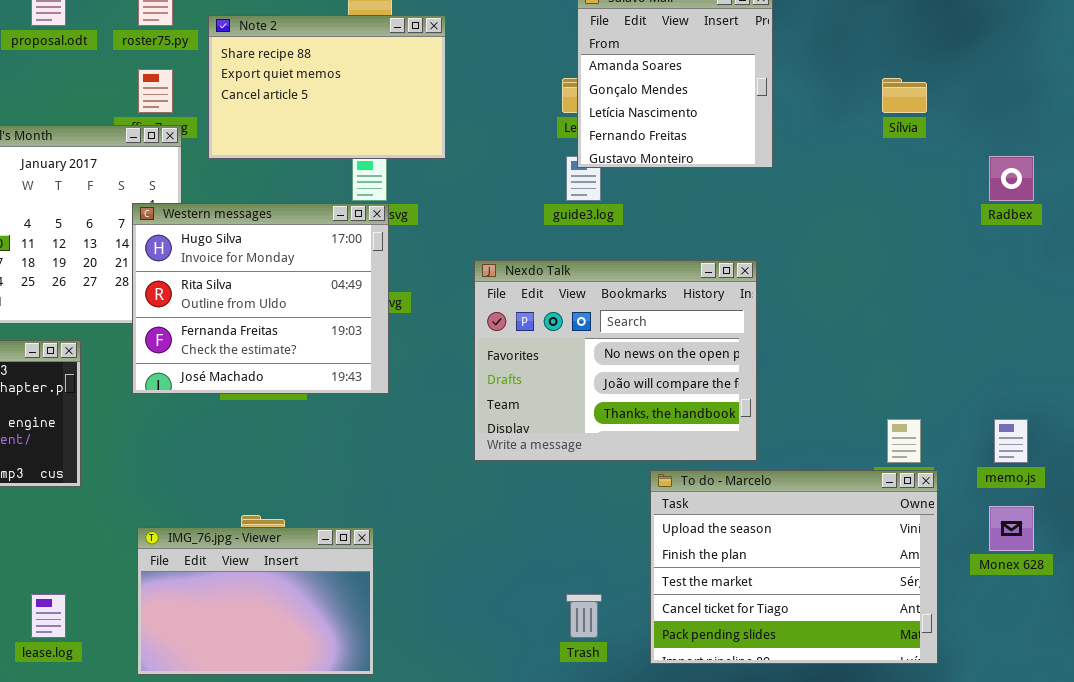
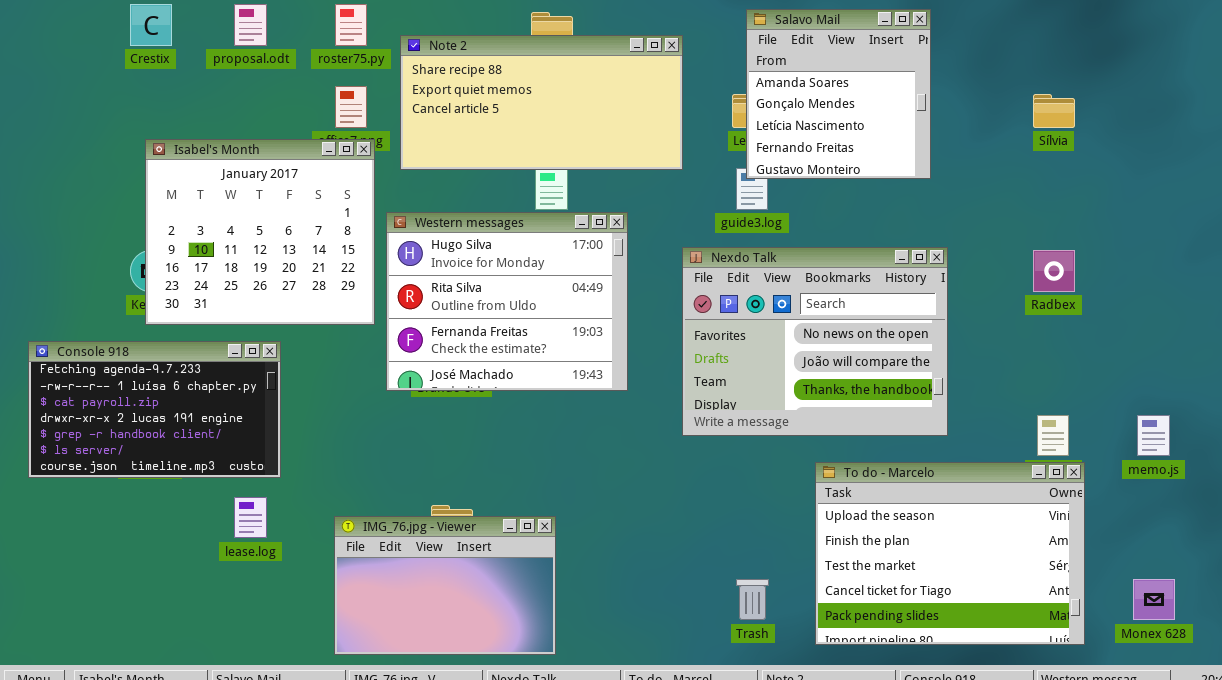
Note 2: [208,15,446,159] -> [400,35,683,170], resized
Radbex: [989,156,1034,201] -> [1033,250,1075,292], moved
Western messages: [132,203,389,394] -> [386,212,628,391], moved
Nexdo Talk: [474,260,757,461] -> [682,247,948,436], moved
Monex 628: [989,506,1034,551] -> [1133,579,1175,620], moved
lease.log: [31,594,66,638] -> [234,497,267,538], moved

